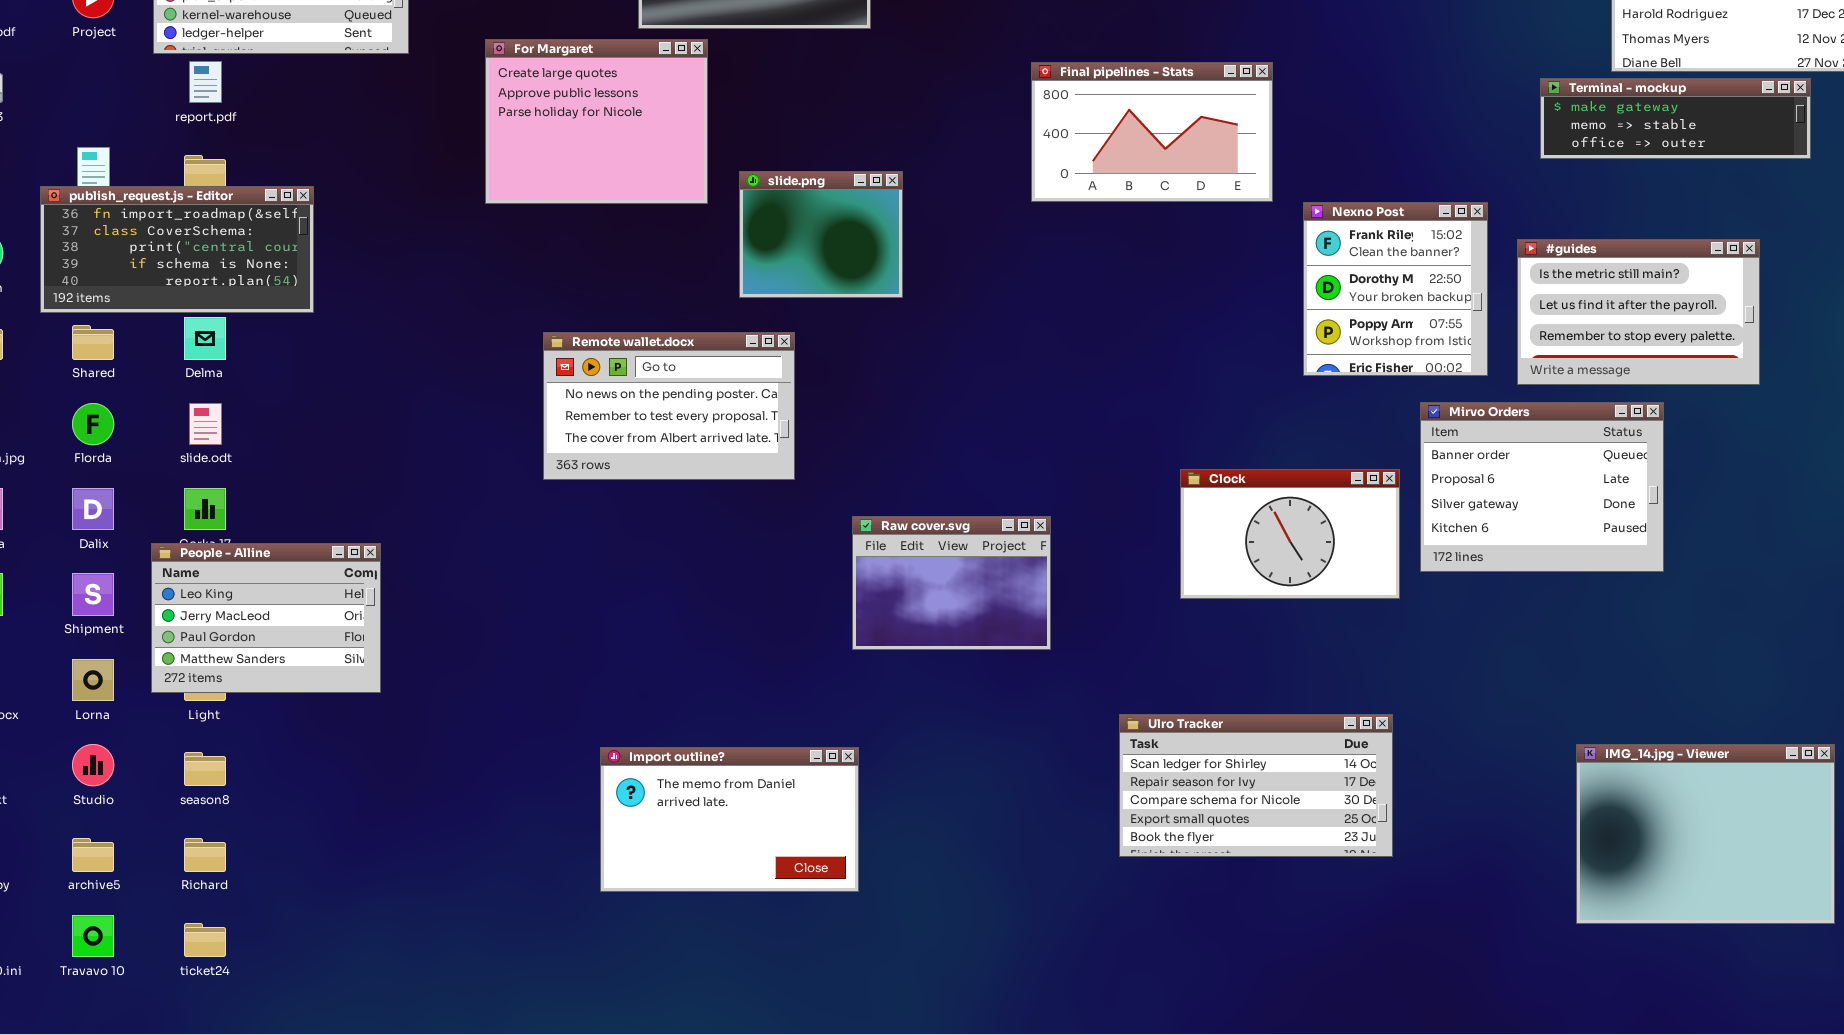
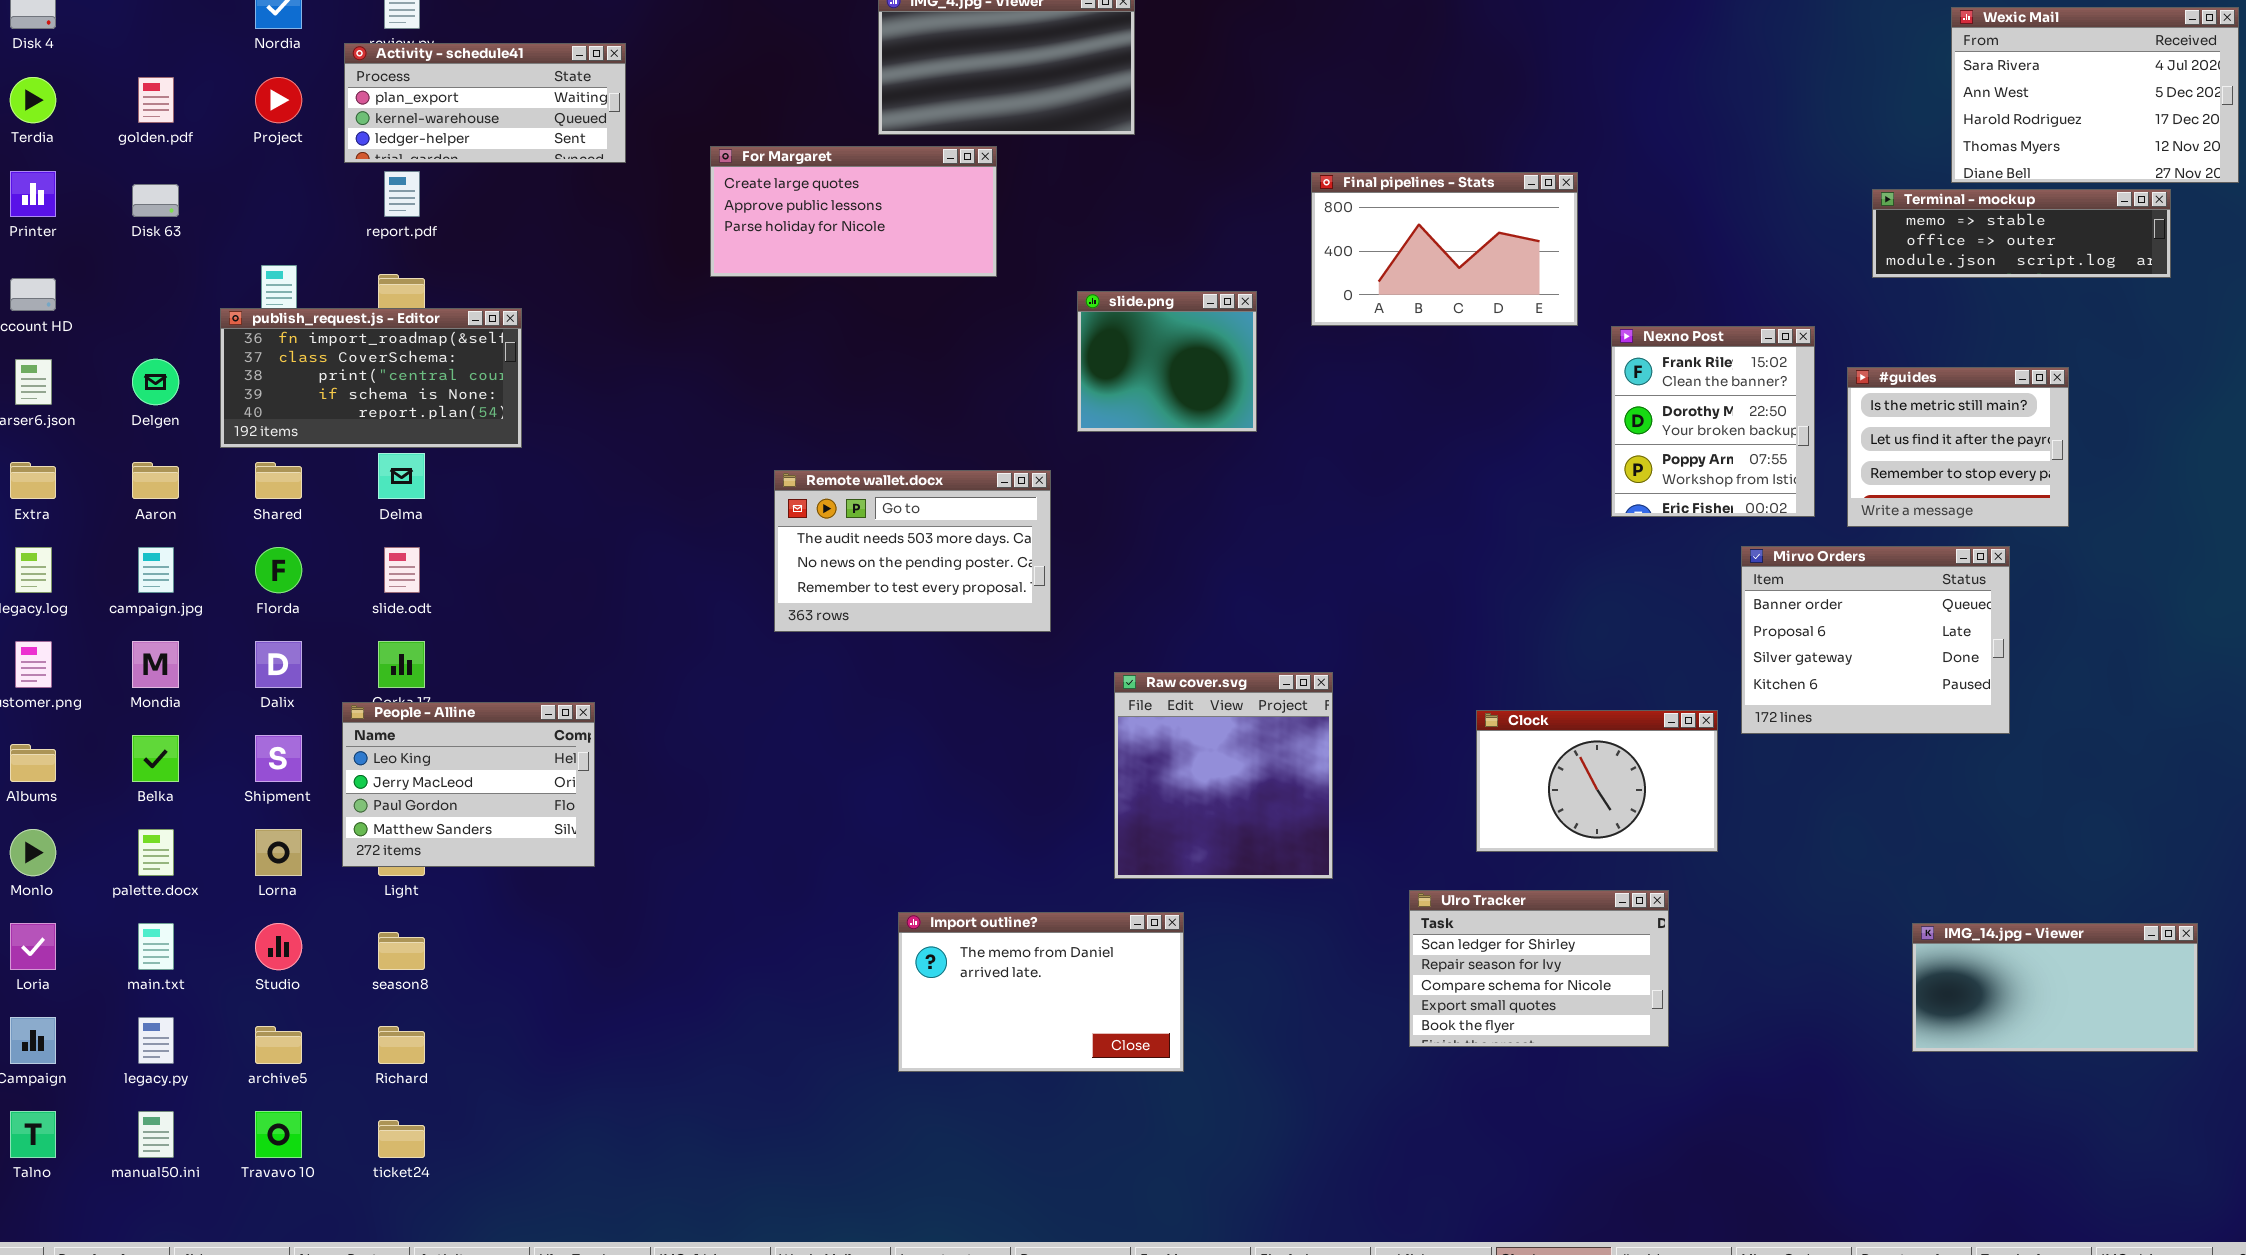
For Margaret: [485,39,708,204] -> [710,146,997,277], resized
Terminal - mockup: [1540,78,1811,159] -> [1872,189,2171,278], scrolled down 1 row
slide.png: [739,171,903,298] -> [1077,291,1257,432], moved
#guides: [1517,239,1760,385] -> [1847,367,2069,527], resized
Remote wallet.docx: [543,332,795,480] -> [774,470,1051,632], scrolled up 1 row
Clock: [1180,469,1400,599] -> [1476,710,1718,852], moved
Raw cover.svg: [852,516,1051,650] -> [1114,672,1333,879], resized
Ulro Tracker: [1119,714,1393,857] -> [1409,890,1669,1047], resized
IMG_14.jpg - Viewer: [1576,744,1835,924] -> [1912,923,2198,1052], resized
Import outline?: [600,747,859,892] -> [898,912,1184,1072], moved

